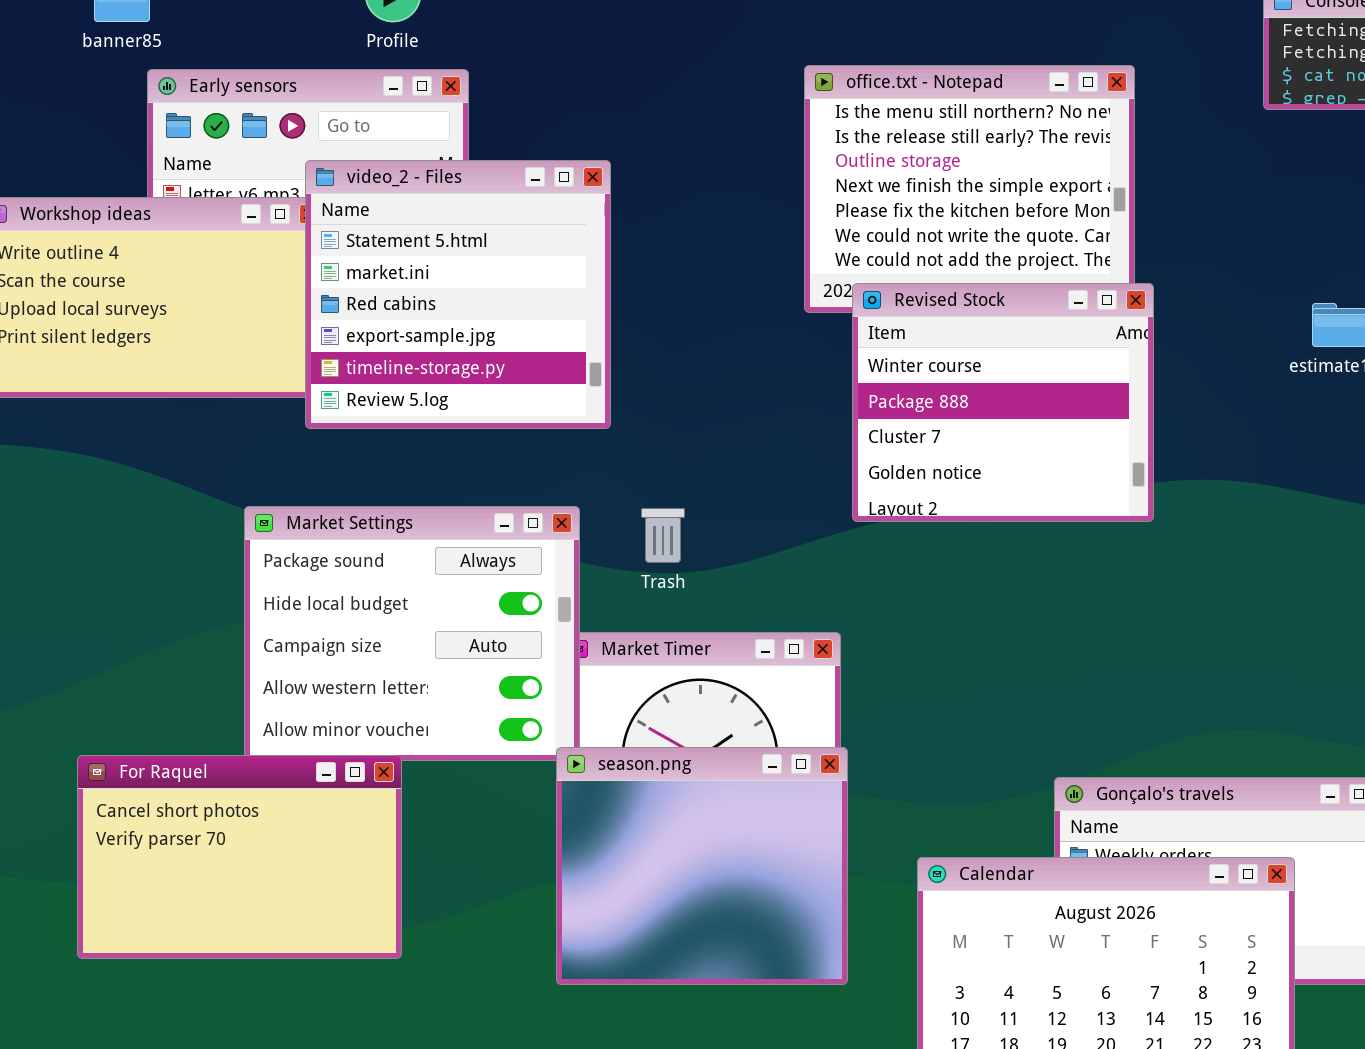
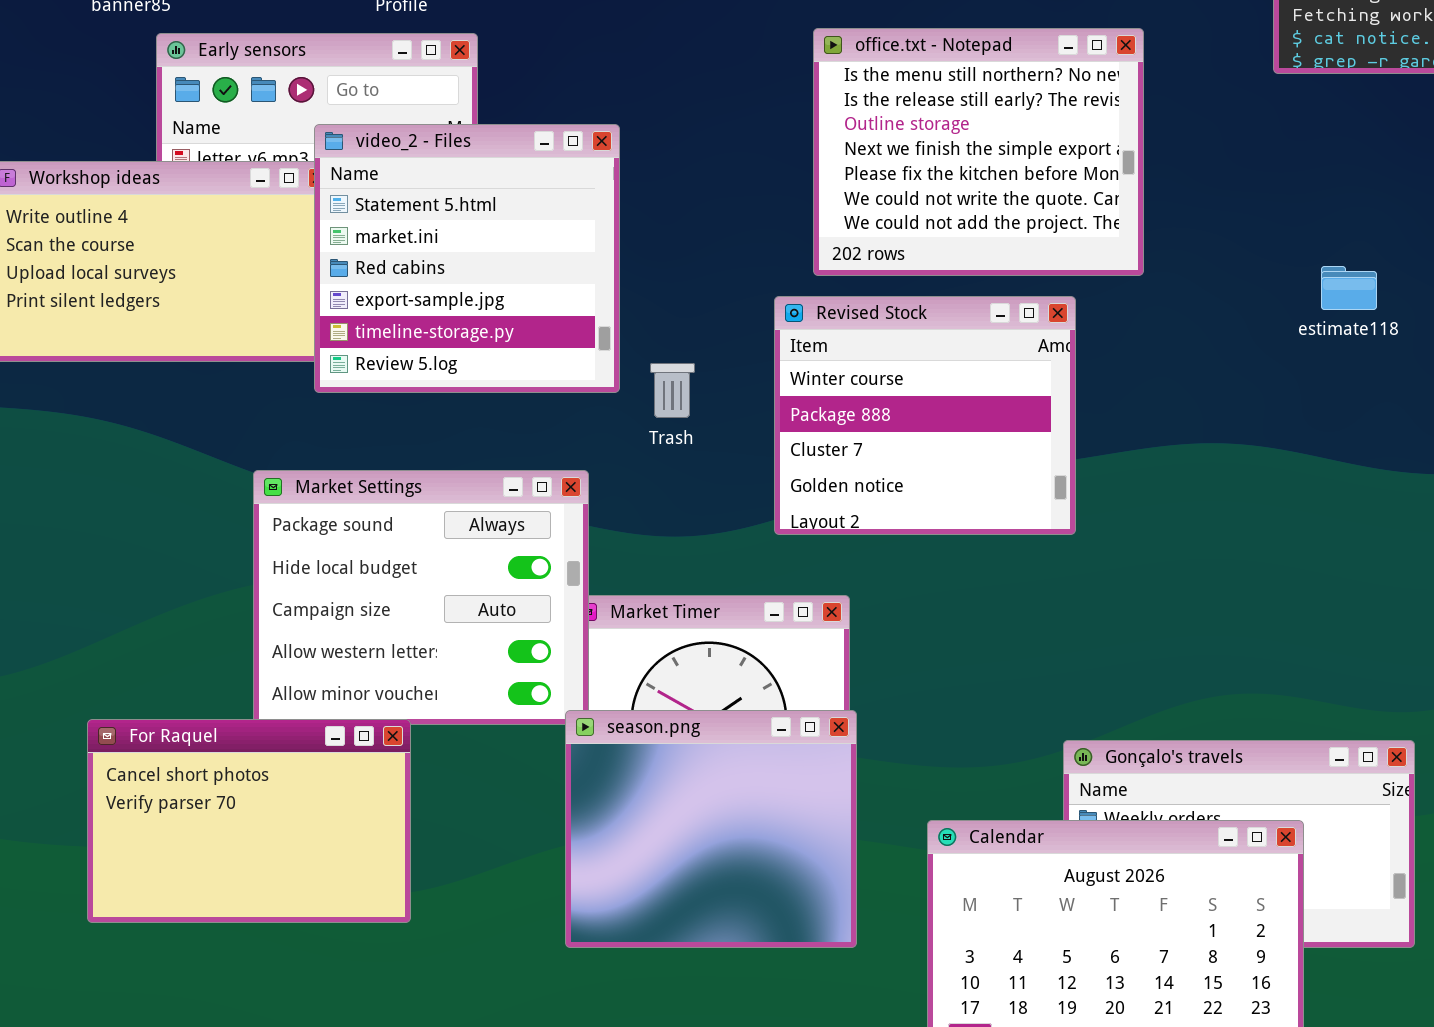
Revised Stock: [852,283,1154,522] -> [774,296,1076,535], moved
Trash: [641,508,685,563] -> [650,363,695,418], moved

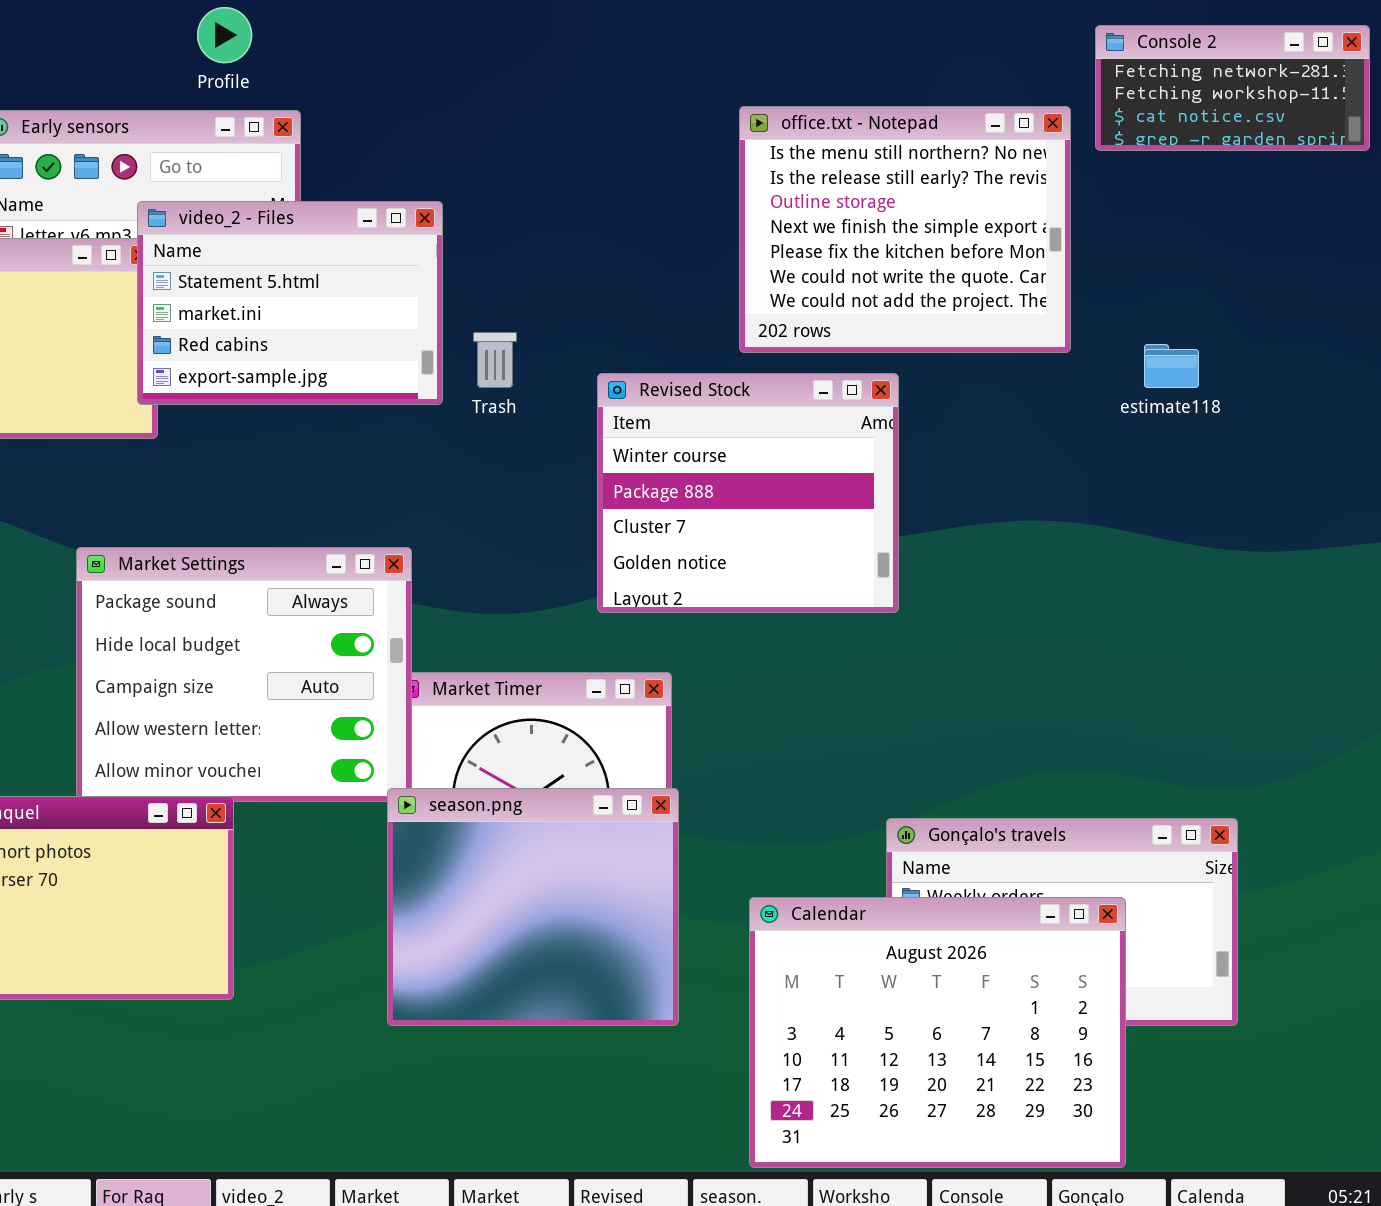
office.txt - Notepad: [813,28,1144,276] -> [739,106,1071,353], moved
video_2 - Files: [314,124,620,393] -> [137,201,443,405], resized
Trash: [650,363,695,418] -> [473,332,517,388], moved

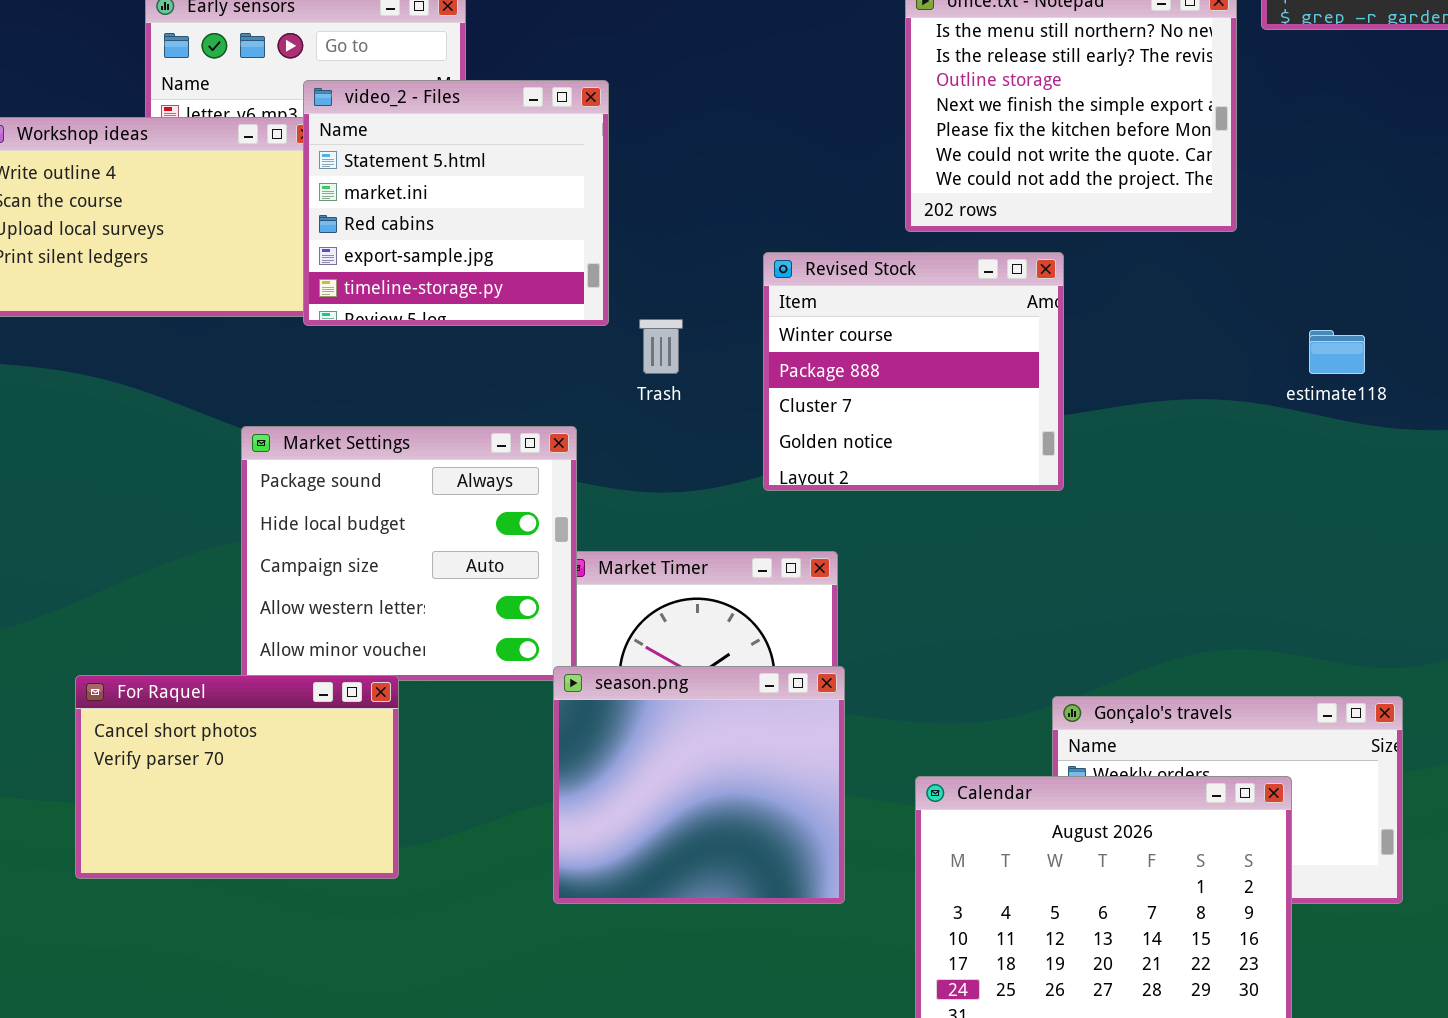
video_2 - Files: [137,201,443,405] -> [303,80,609,326], resized
Trash: [473,332,517,388] -> [639,319,683,374], moved
estimate118: [1144,344,1199,388] -> [1309,330,1365,374], moved

